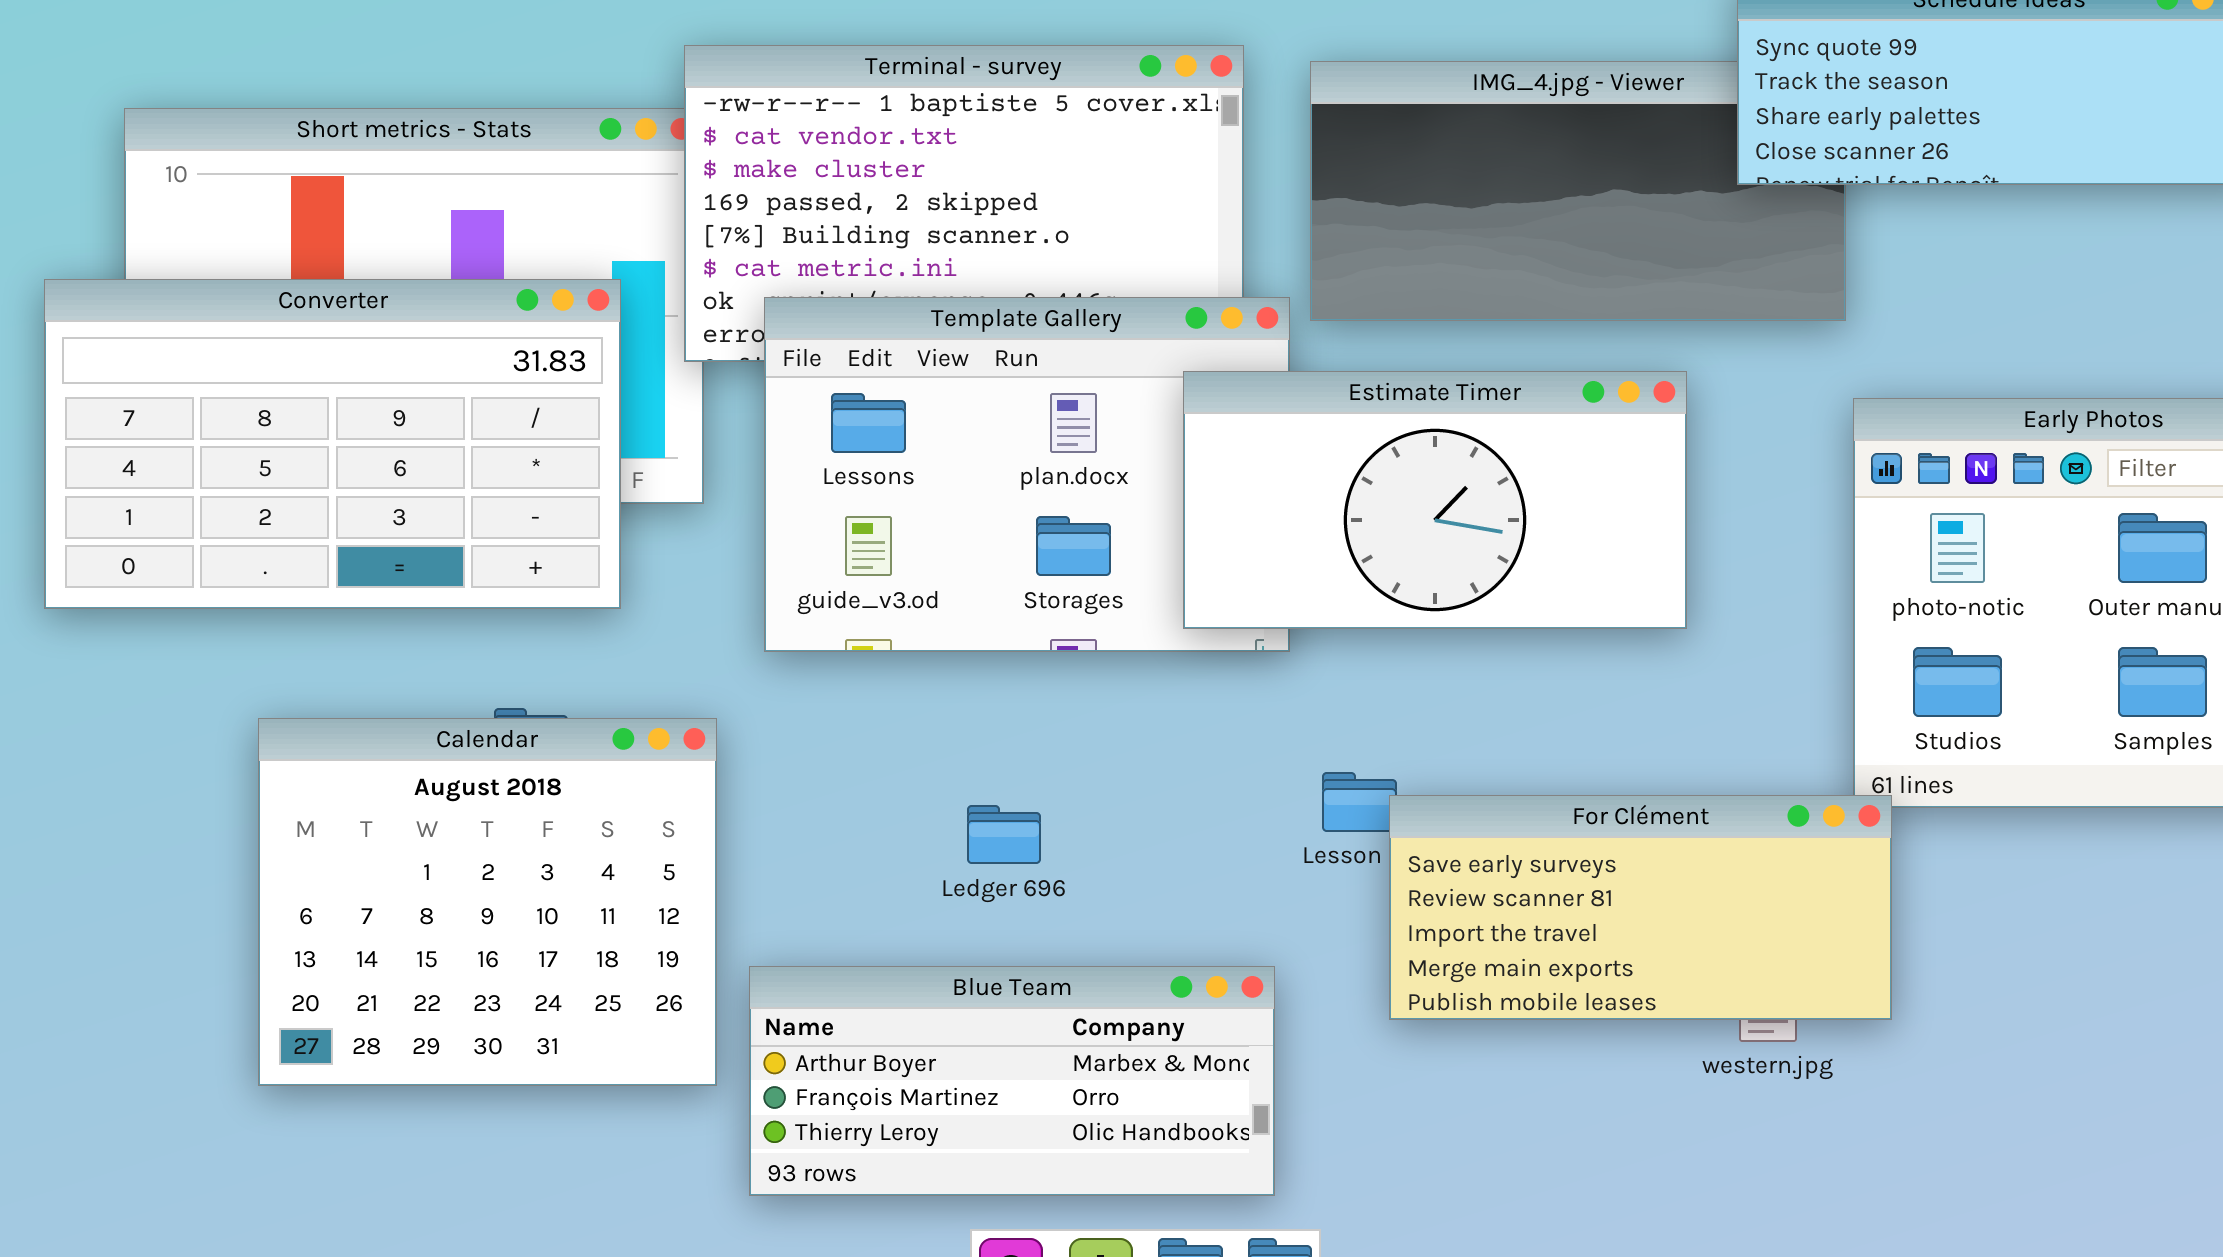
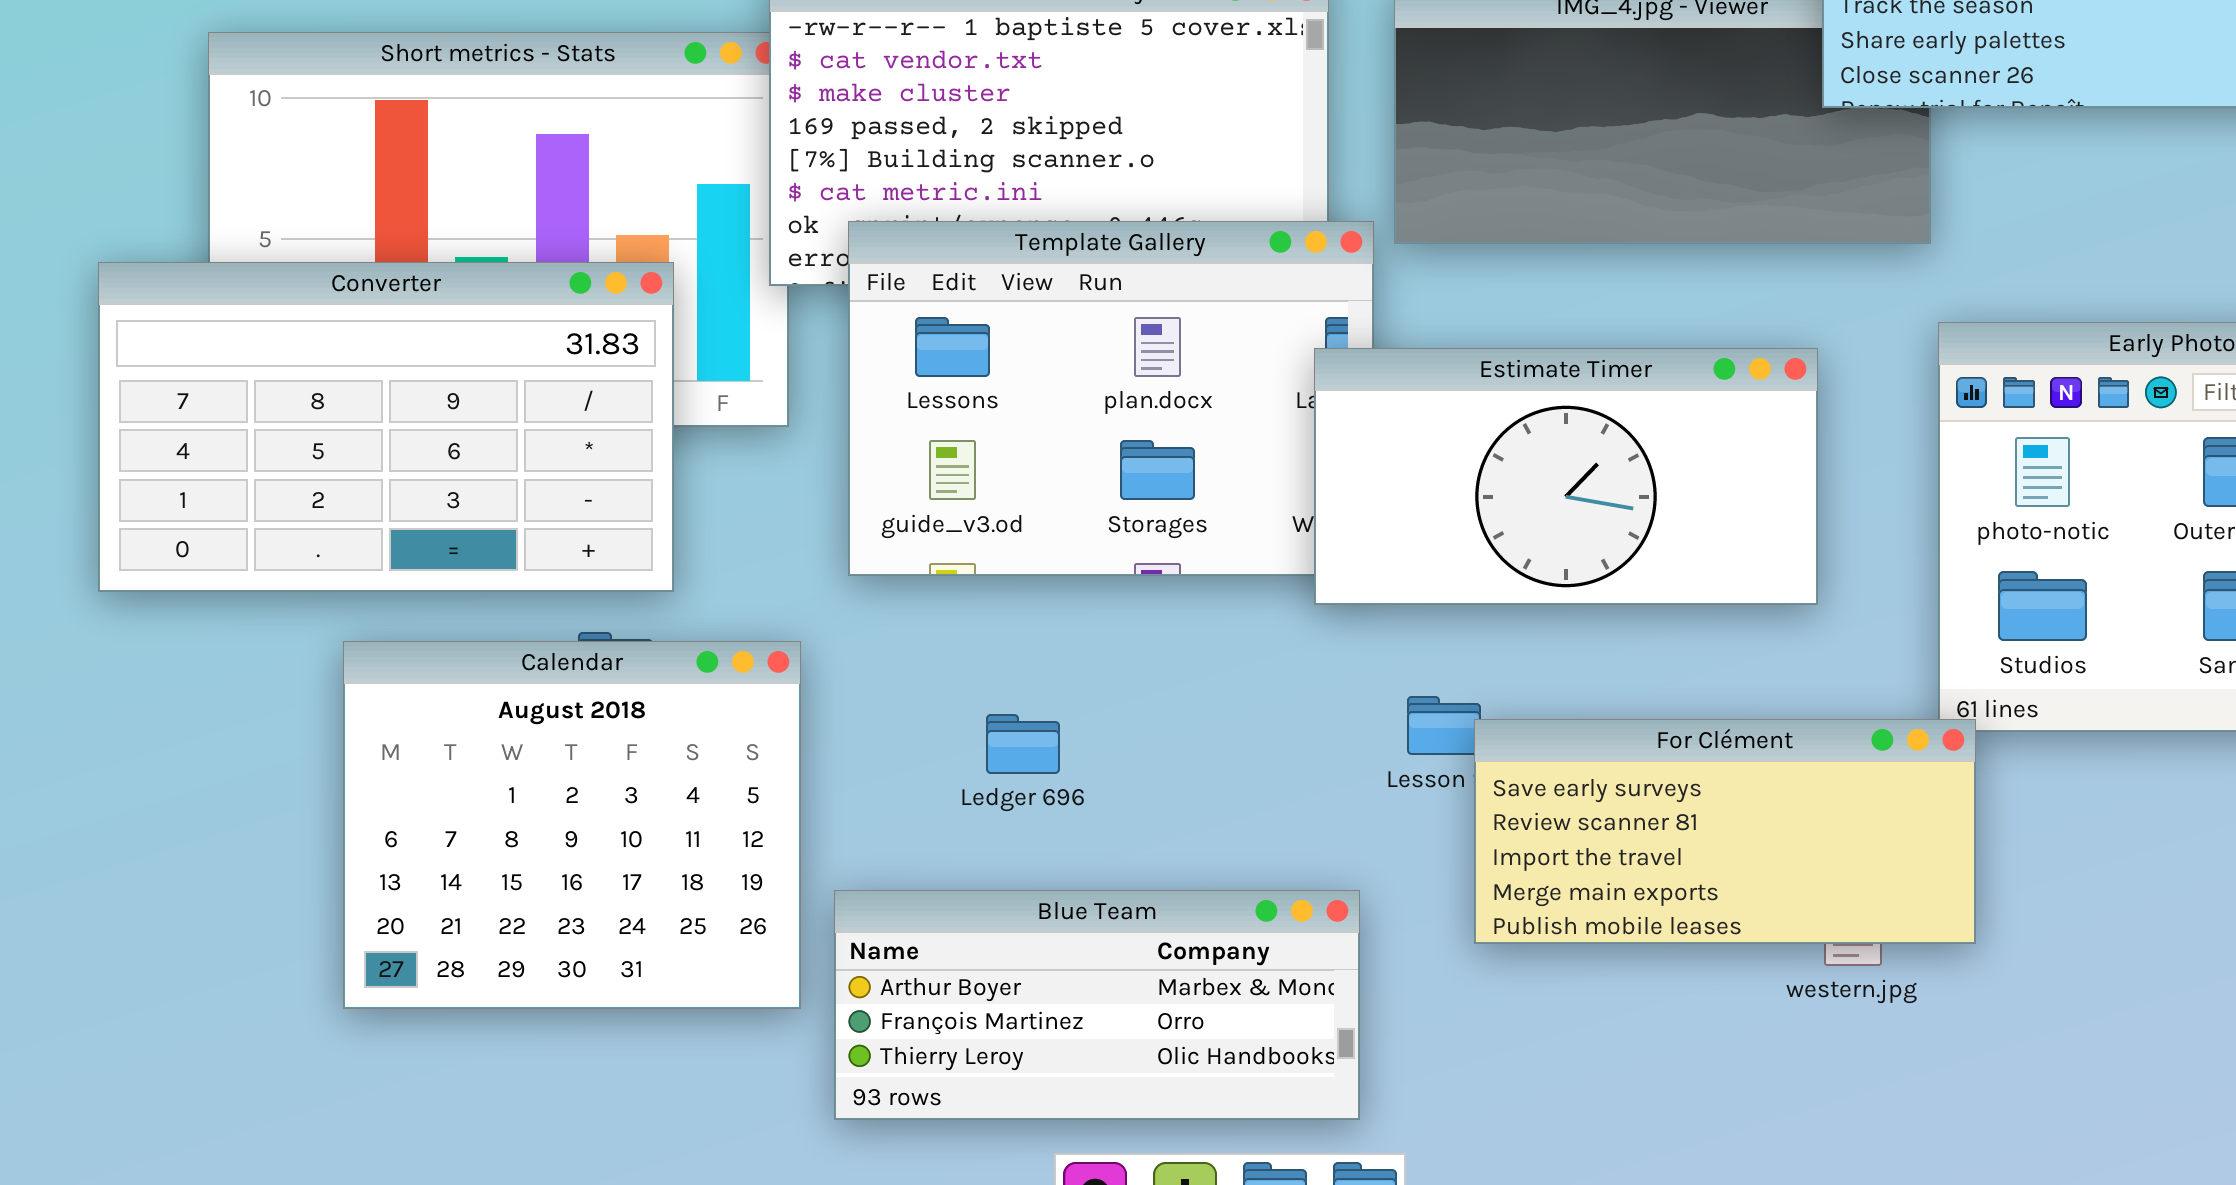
Converter: [44,279,621,609] -> [98,262,674,592], moved
Estimate Timer: [1183,371,1687,629] -> [1314,348,1818,605], moved
Ledger 696: [967,805,1041,864] -> [986,714,1060,774], moved

